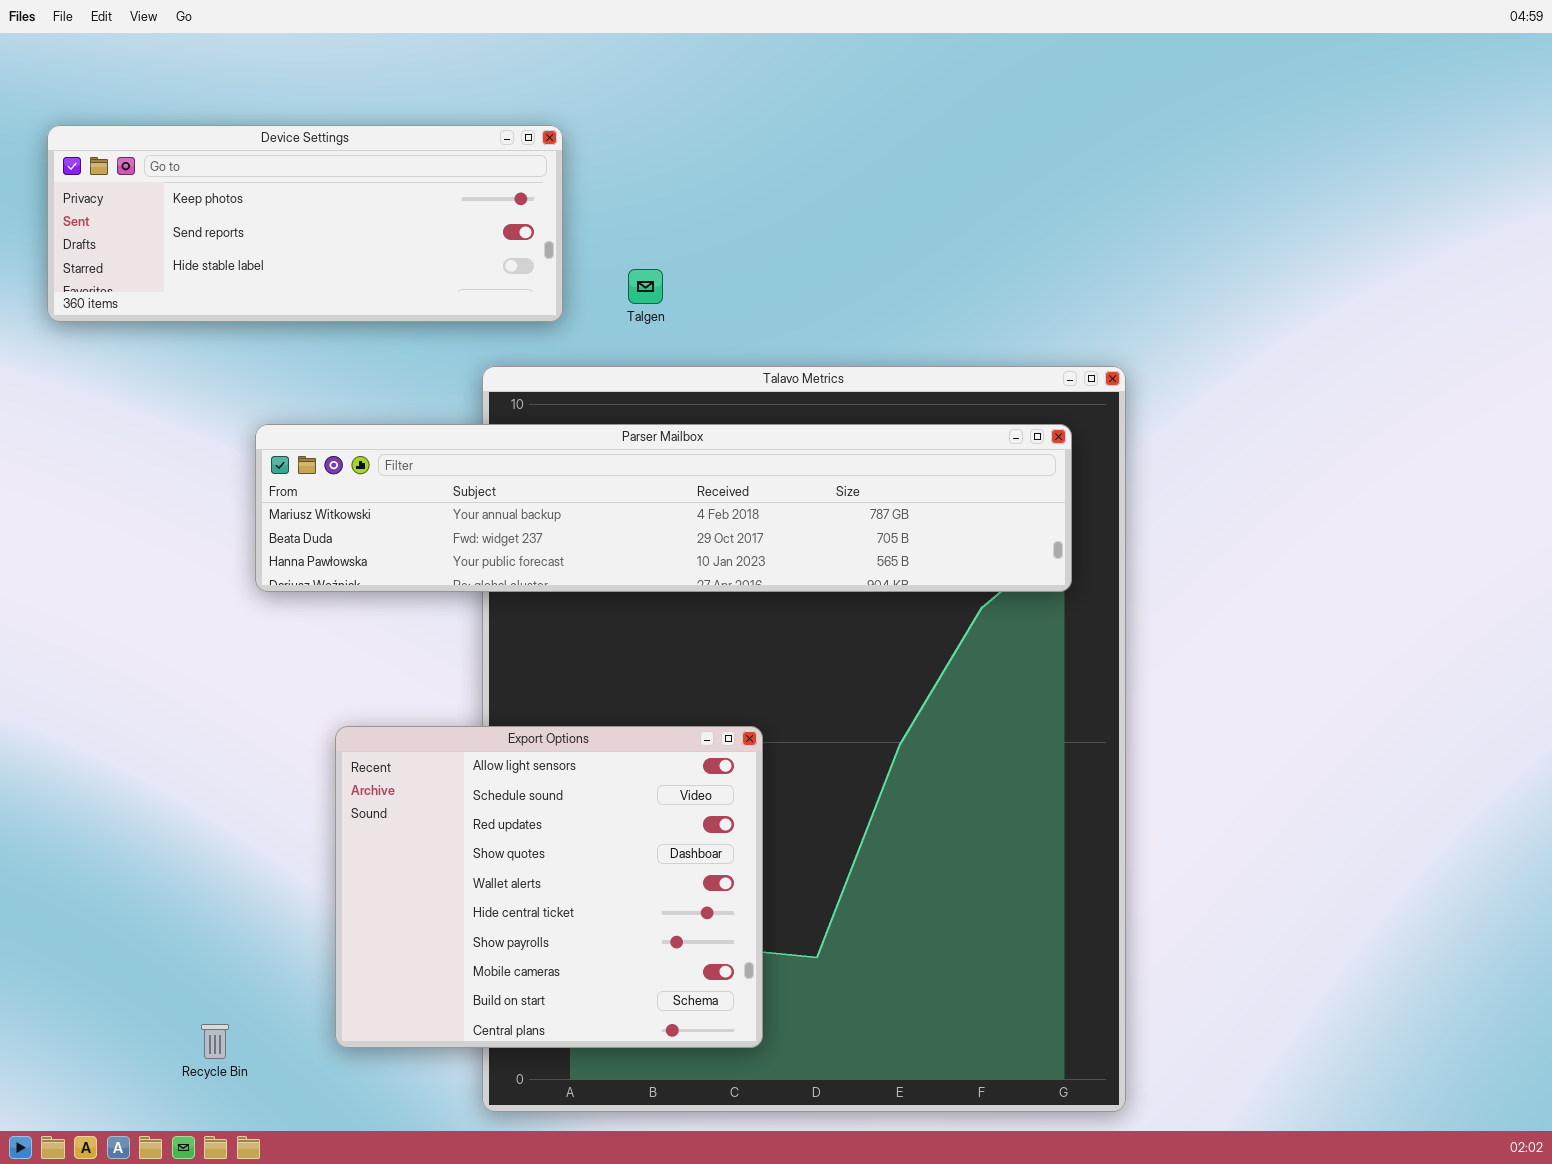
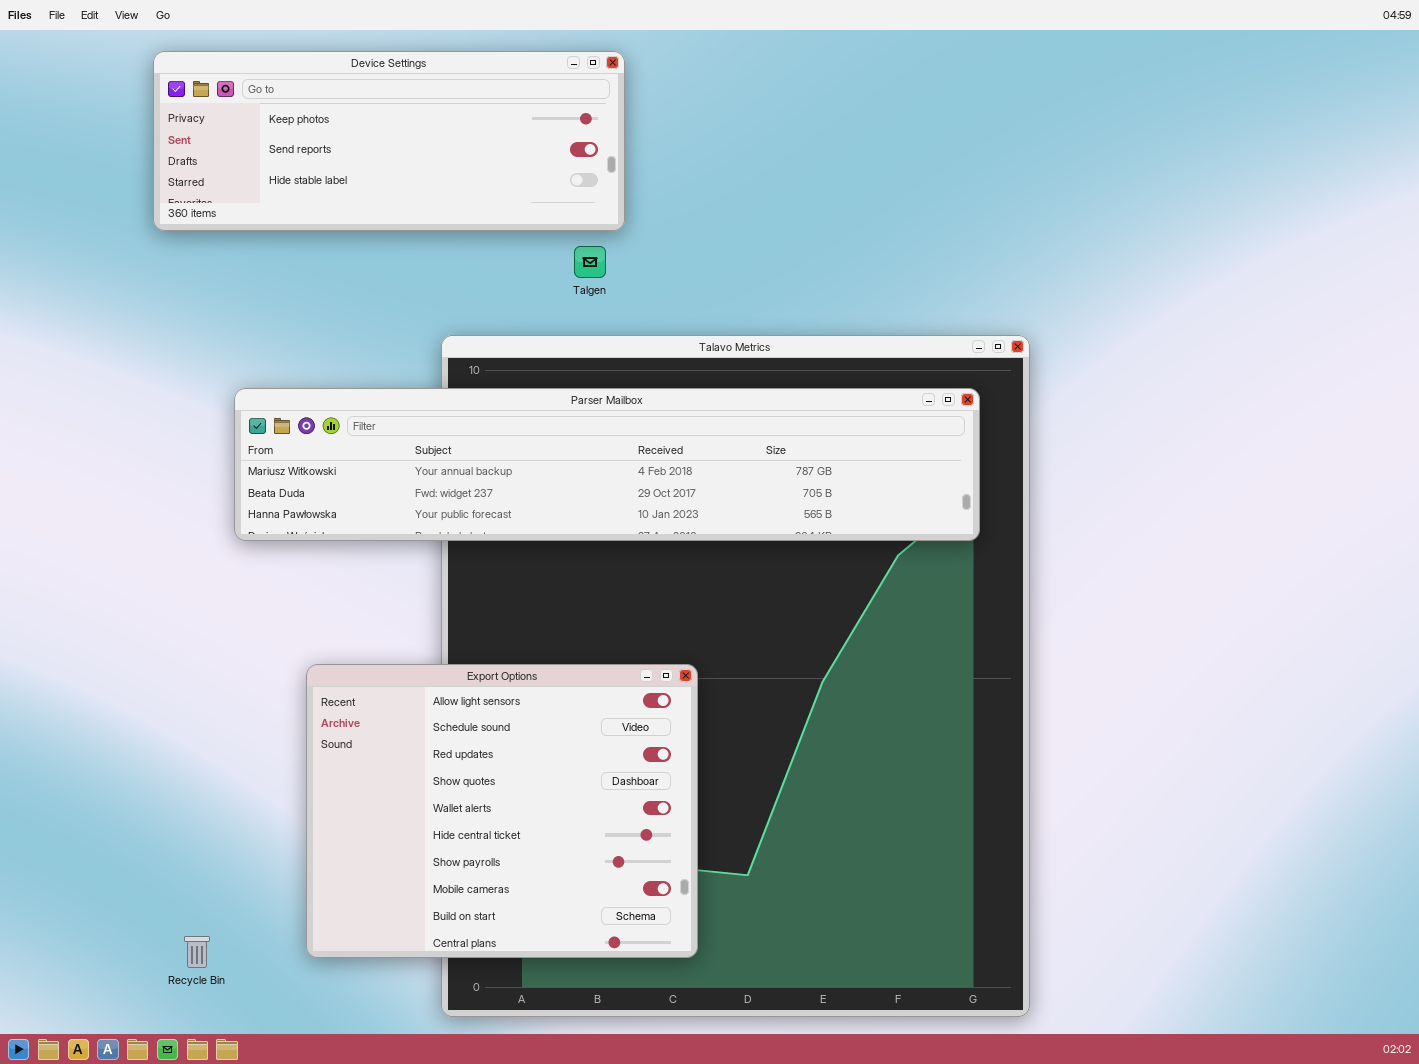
Device Settings: [47,125,563,322] -> [153,51,625,231], moved

